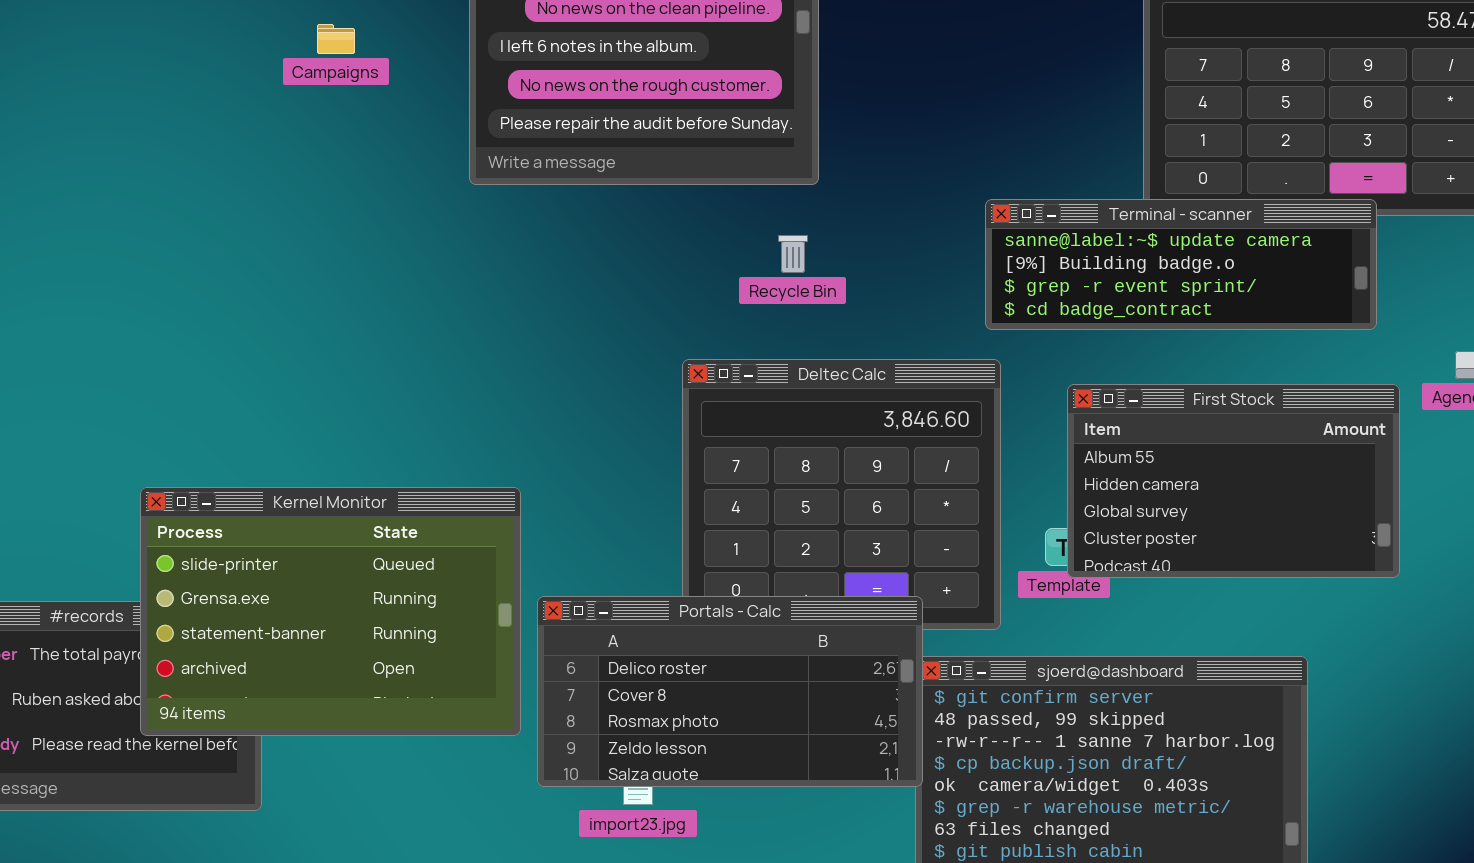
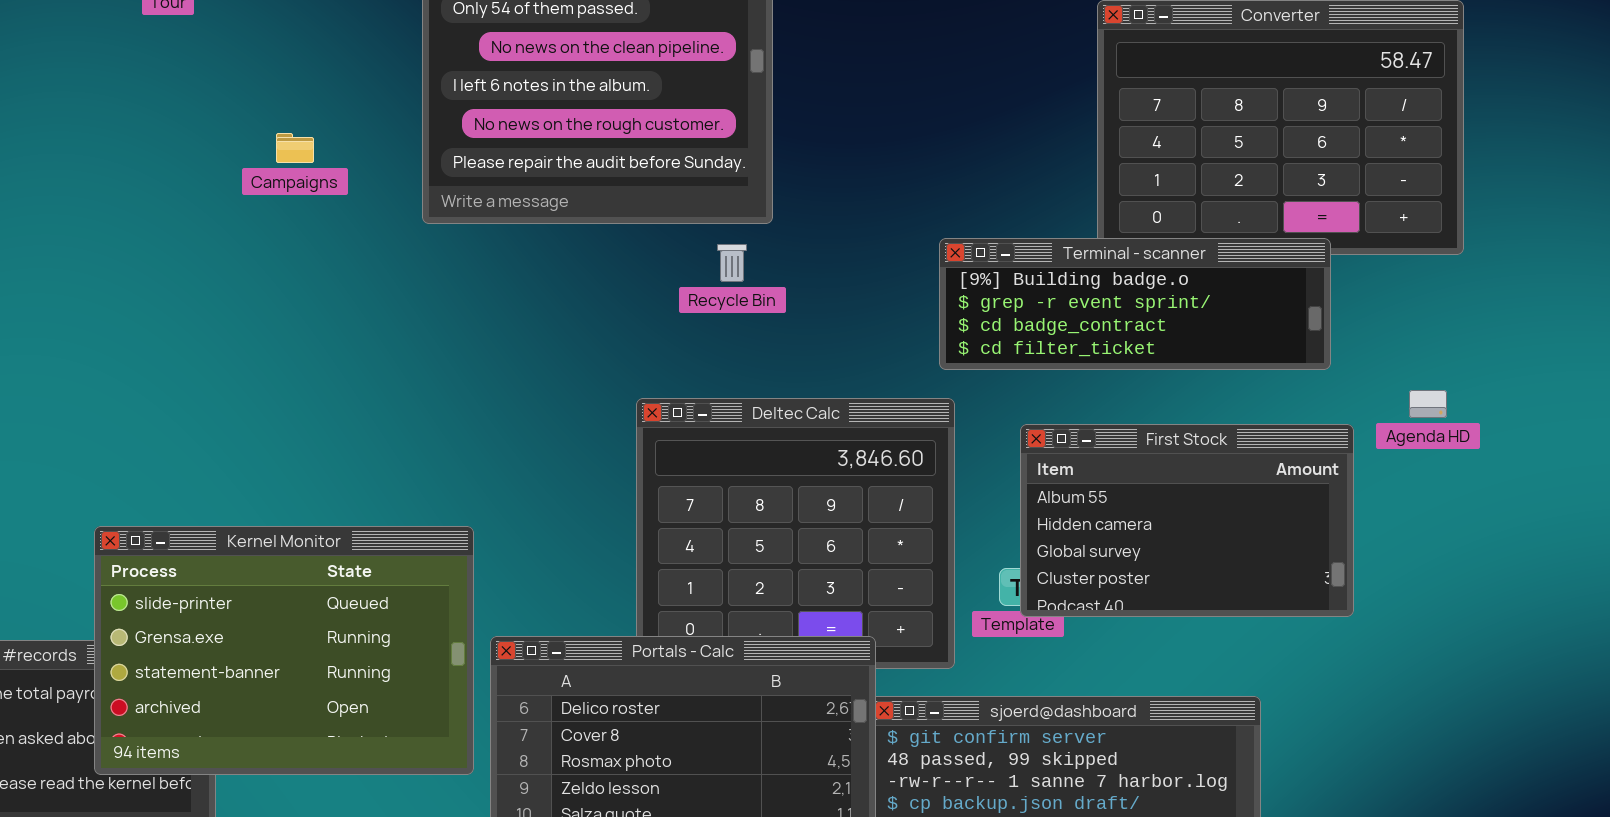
Campaigns: [317,24,355,54] -> [276,133,314,163], moved
Terminal - scanner: [985,199,1377,330] -> [939,238,1331,370], scrolled down 1 row
Recycle Bin: [778,235,808,273] -> [717,244,747,282], moved

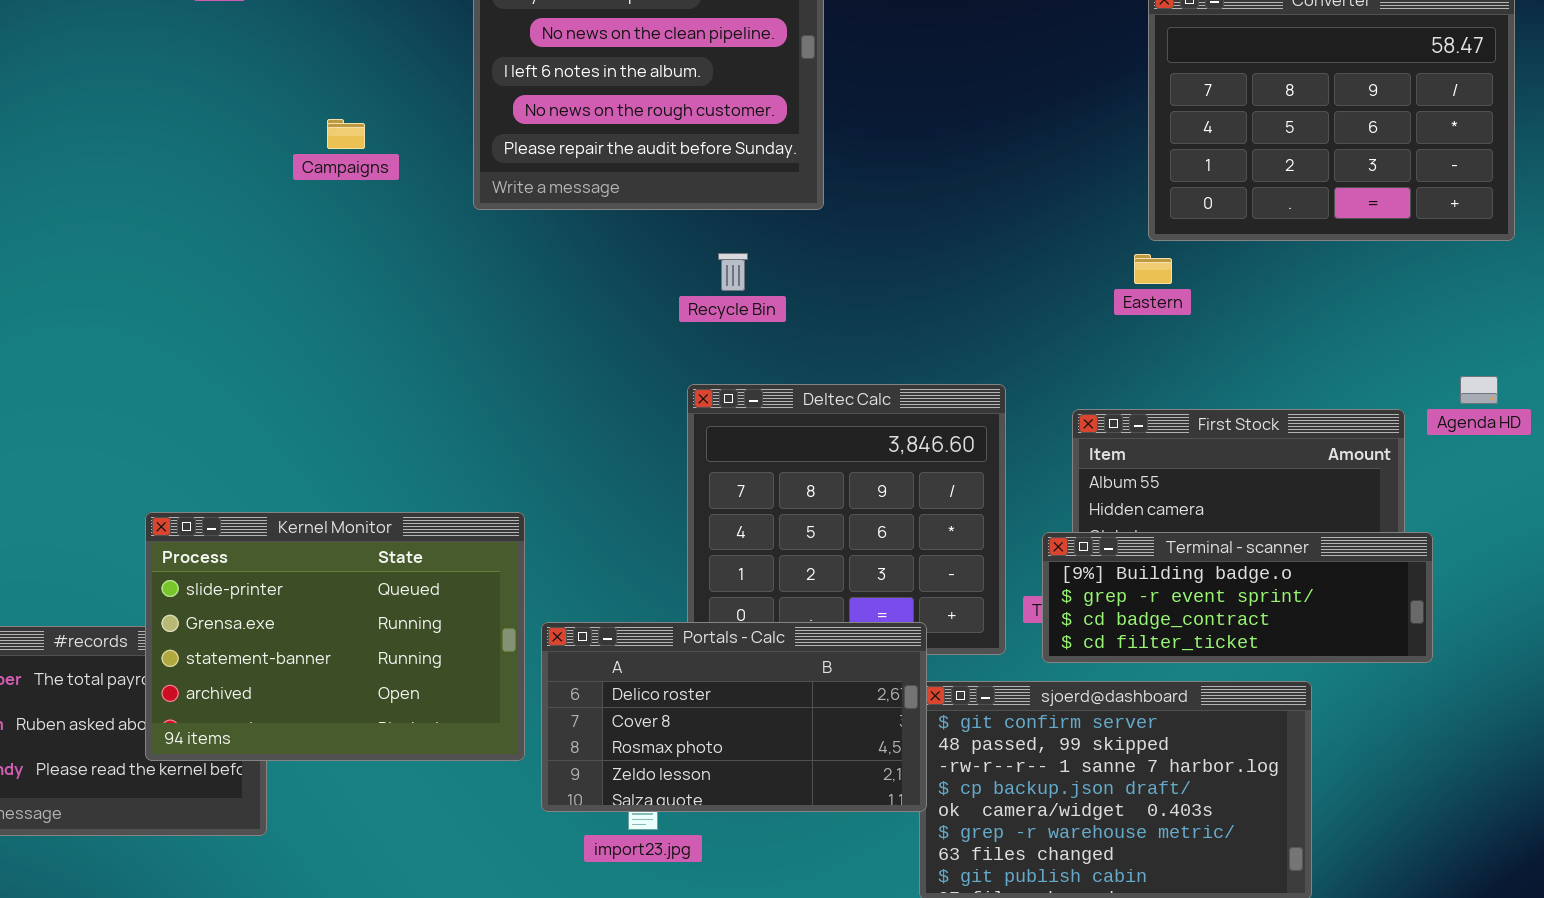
Terminal - scanner: [939,238,1331,370] -> [1042,532,1433,663], moved
Recycle Bin: [717,244,747,282] -> [718,253,748,291], moved

